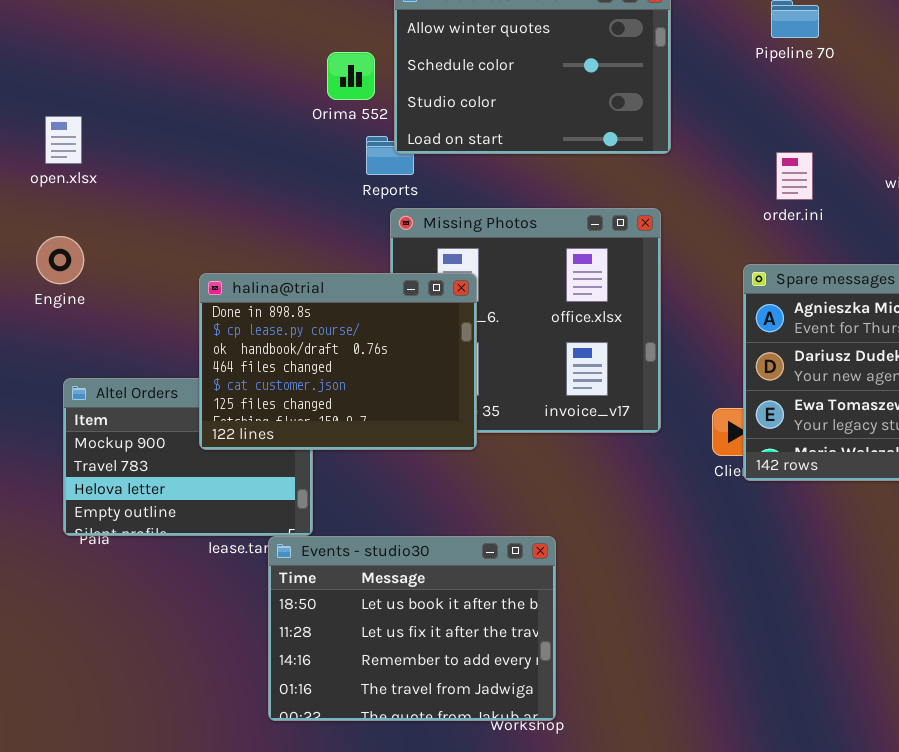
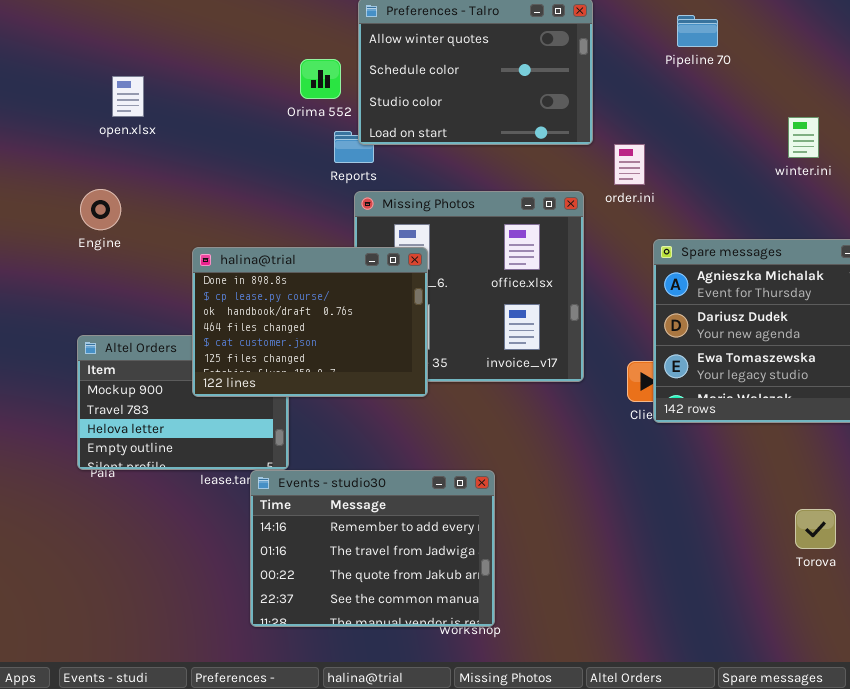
open.xlsx: [45,116,82,164] -> [112,76,144,117], moved
order.ini: [776,152,813,200] -> [614,144,645,185], moved
Engine: [36,236,84,284] -> [80,189,121,230], moved
Events - studio30: [268,536,556,721] -> [250,470,495,627], scrolled down 2 rows

